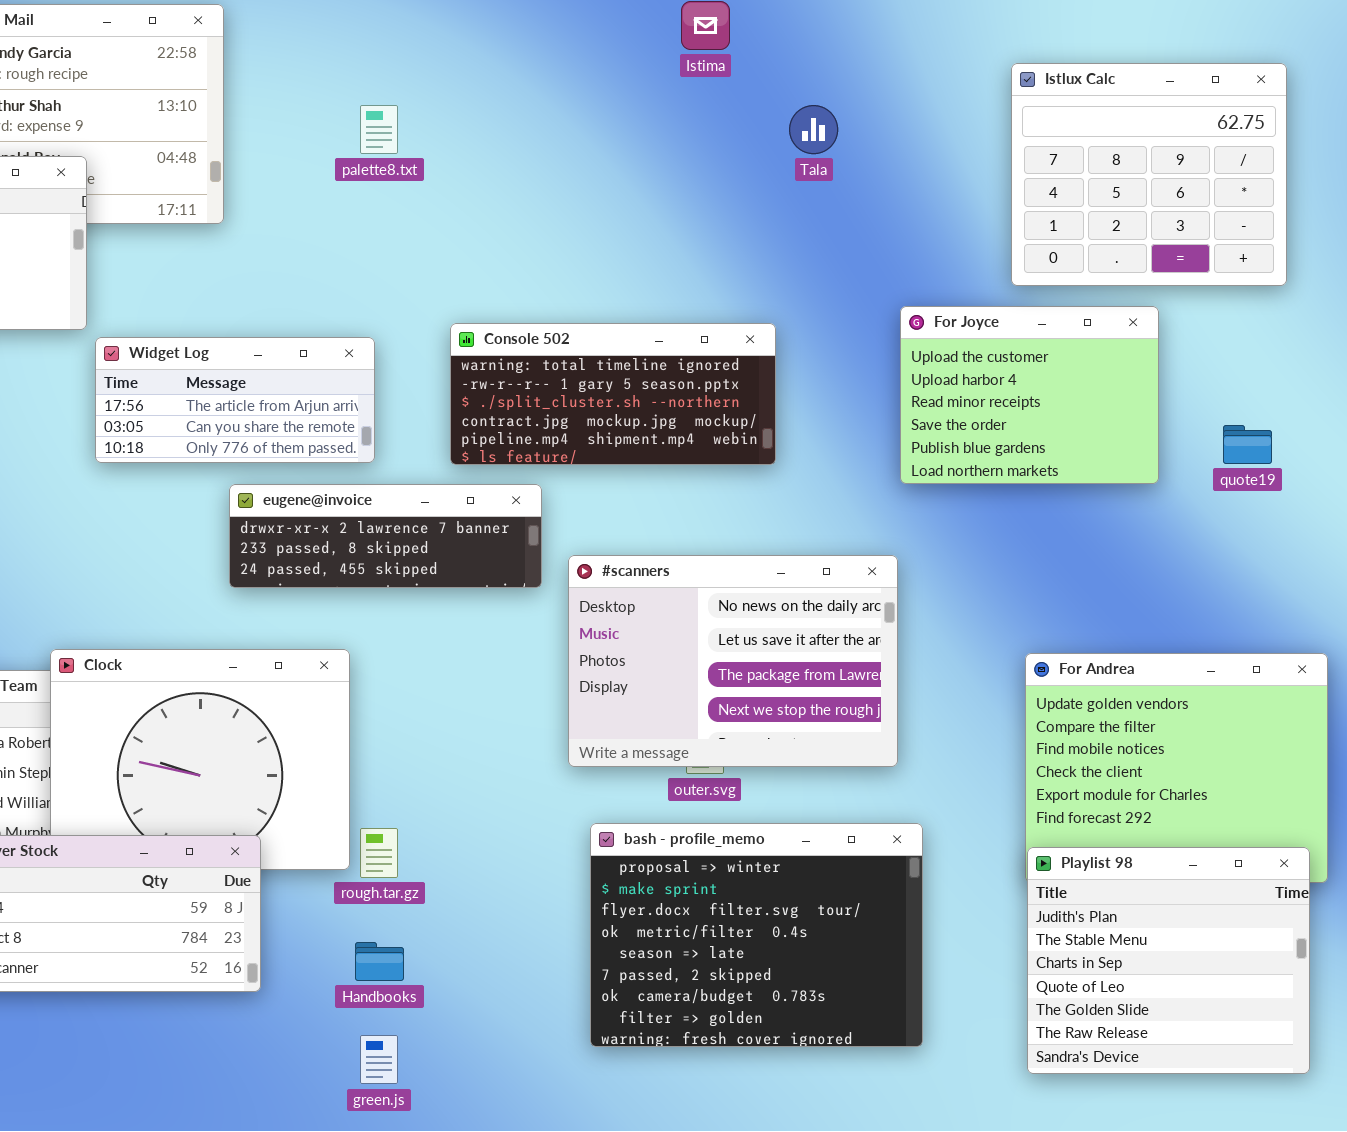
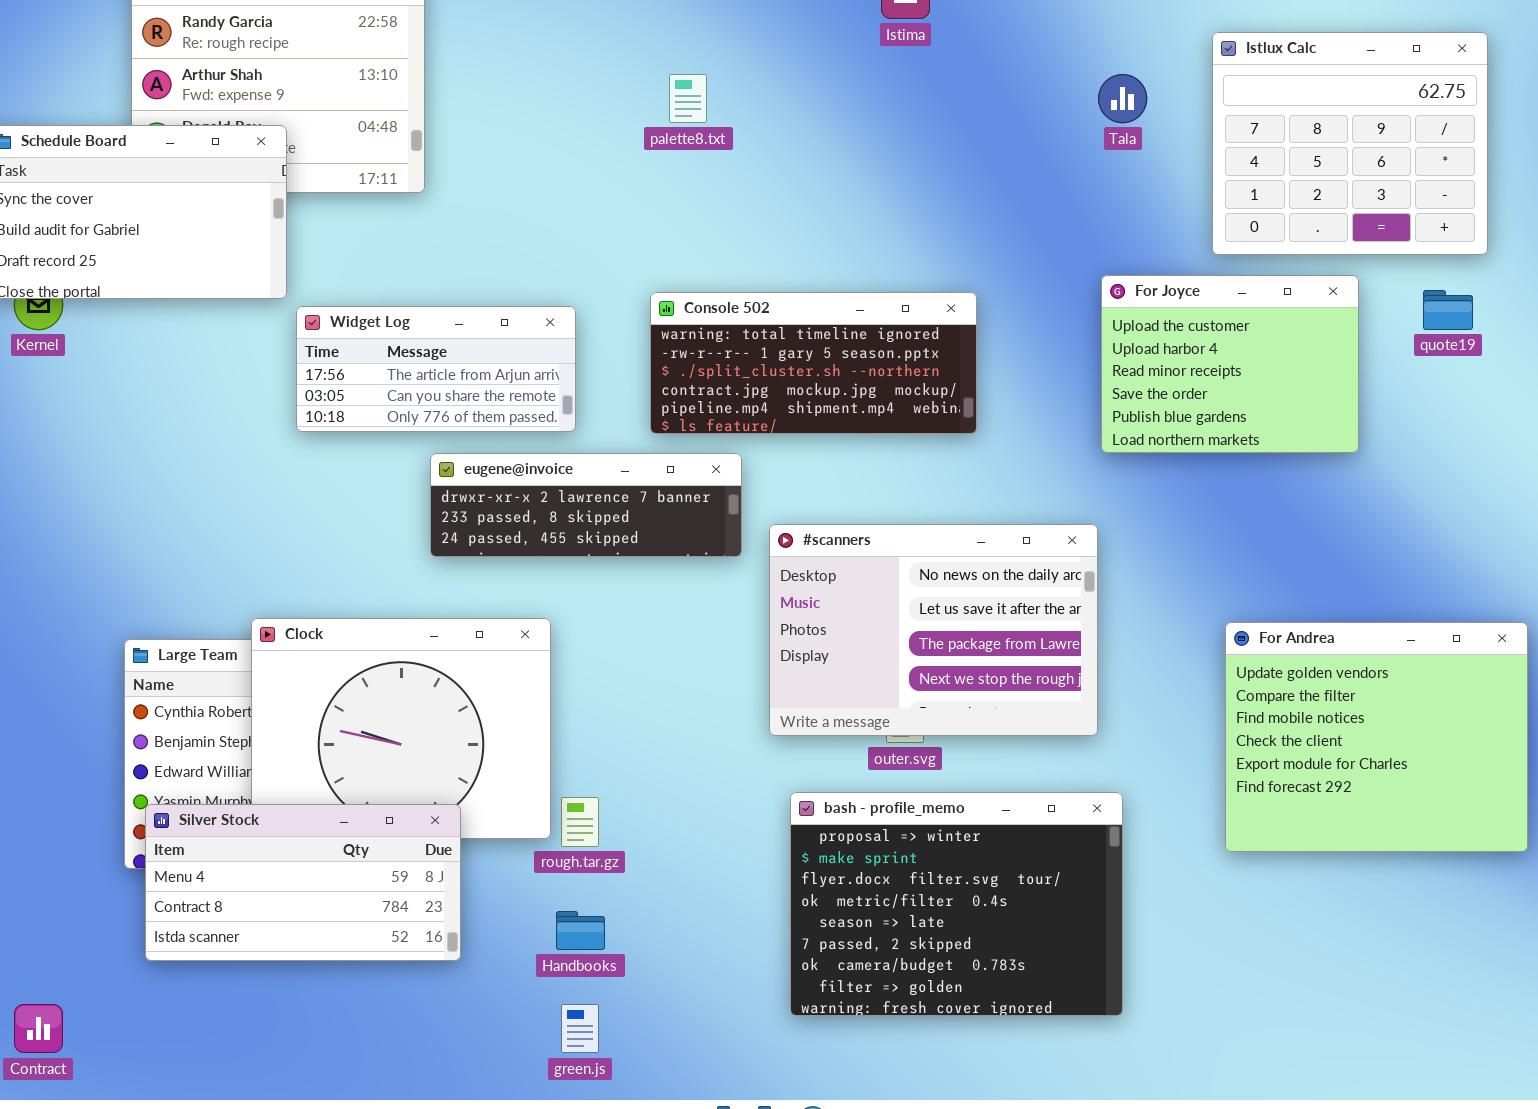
palette8.txt: [360,105,398,154] -> [669,74,707,123], moved
Tala: [789,105,838,154] -> [1098,74,1147,123], moved
quote19: [1223,425,1272,464] -> [1423,290,1473,330], moved
Playlist 98: [1027,847,1310,1074] -> none, closed

